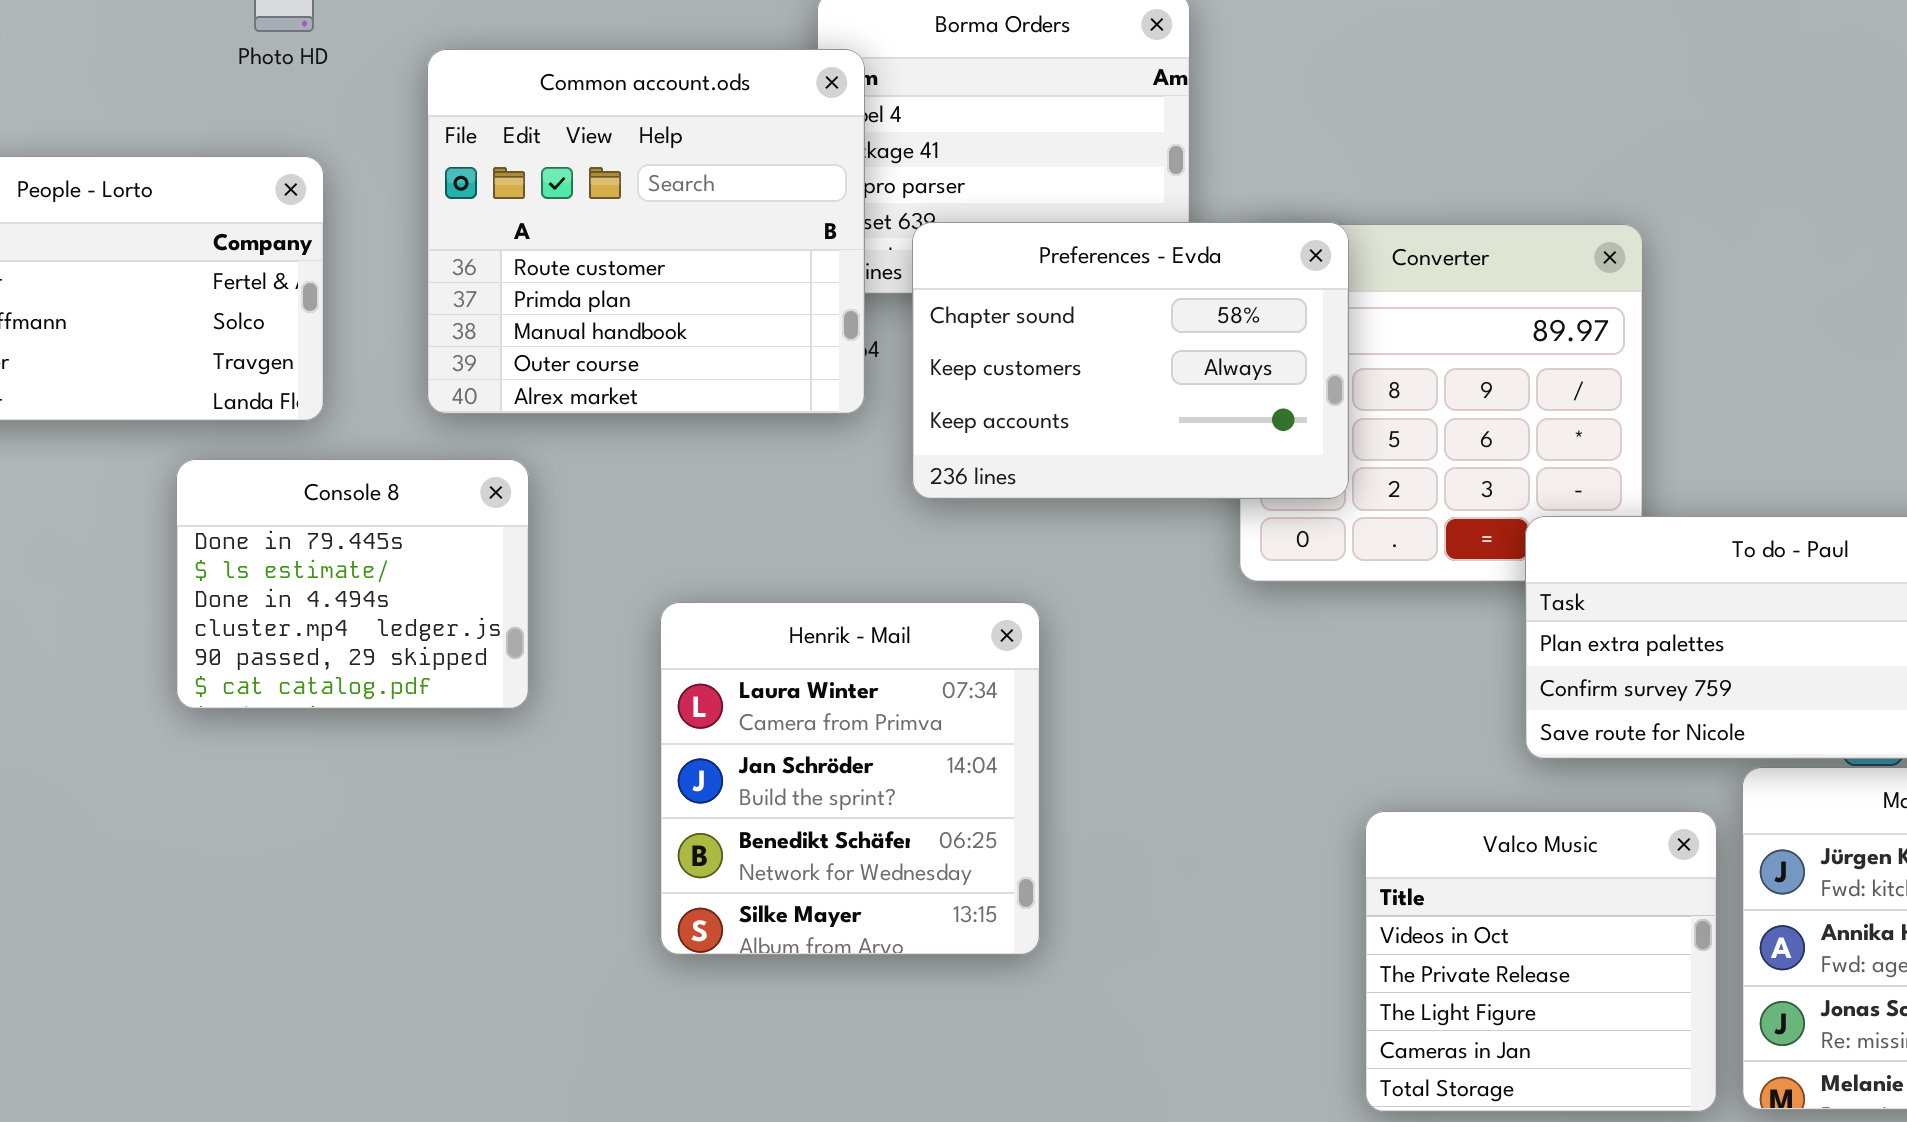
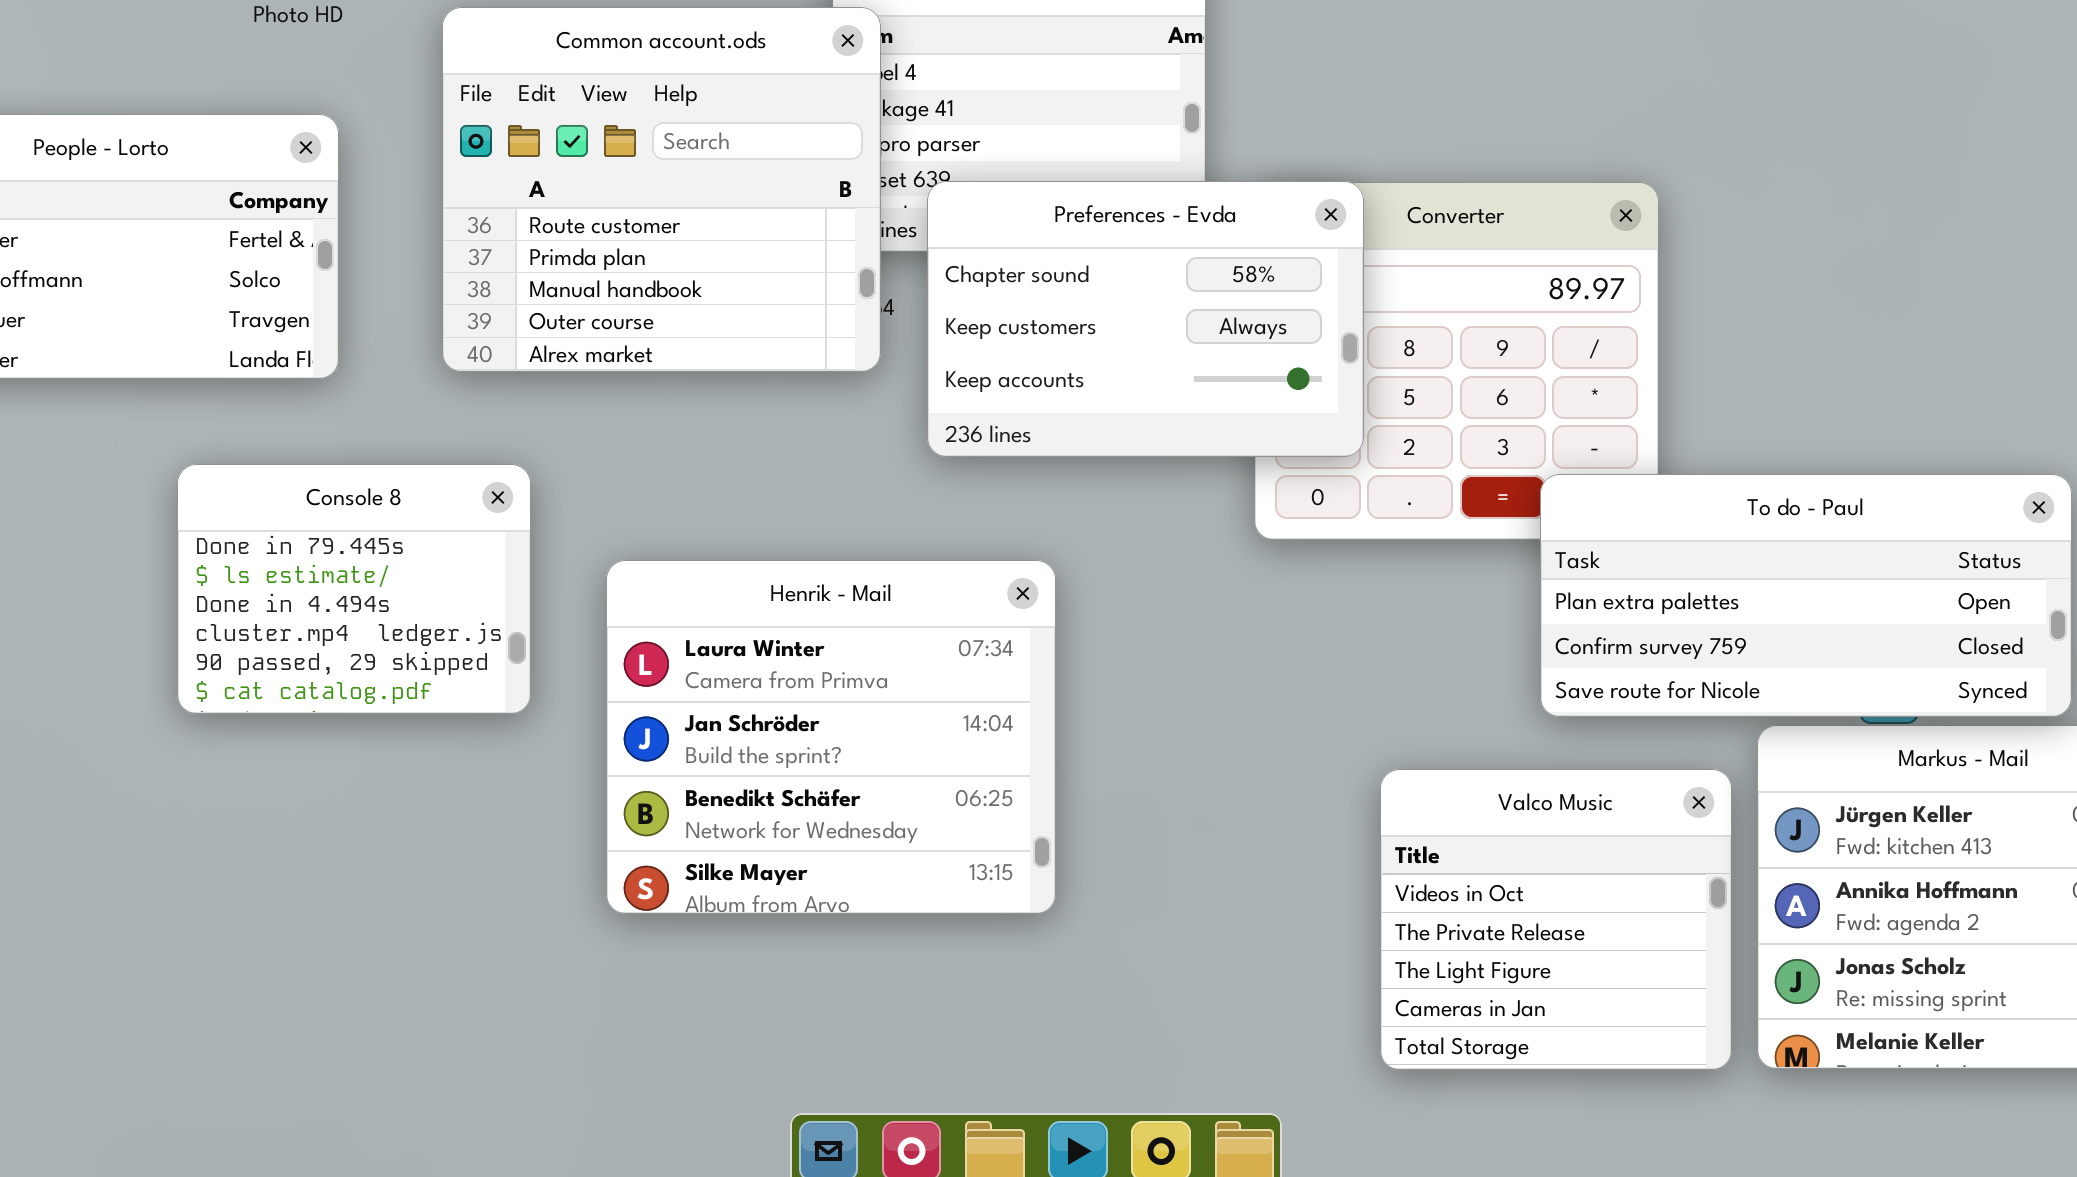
Console 8: [176,459,529,709] -> [177,464,531,714], moved
Henrik - Mail: [660,602,1040,955] -> [606,560,1056,914], resized

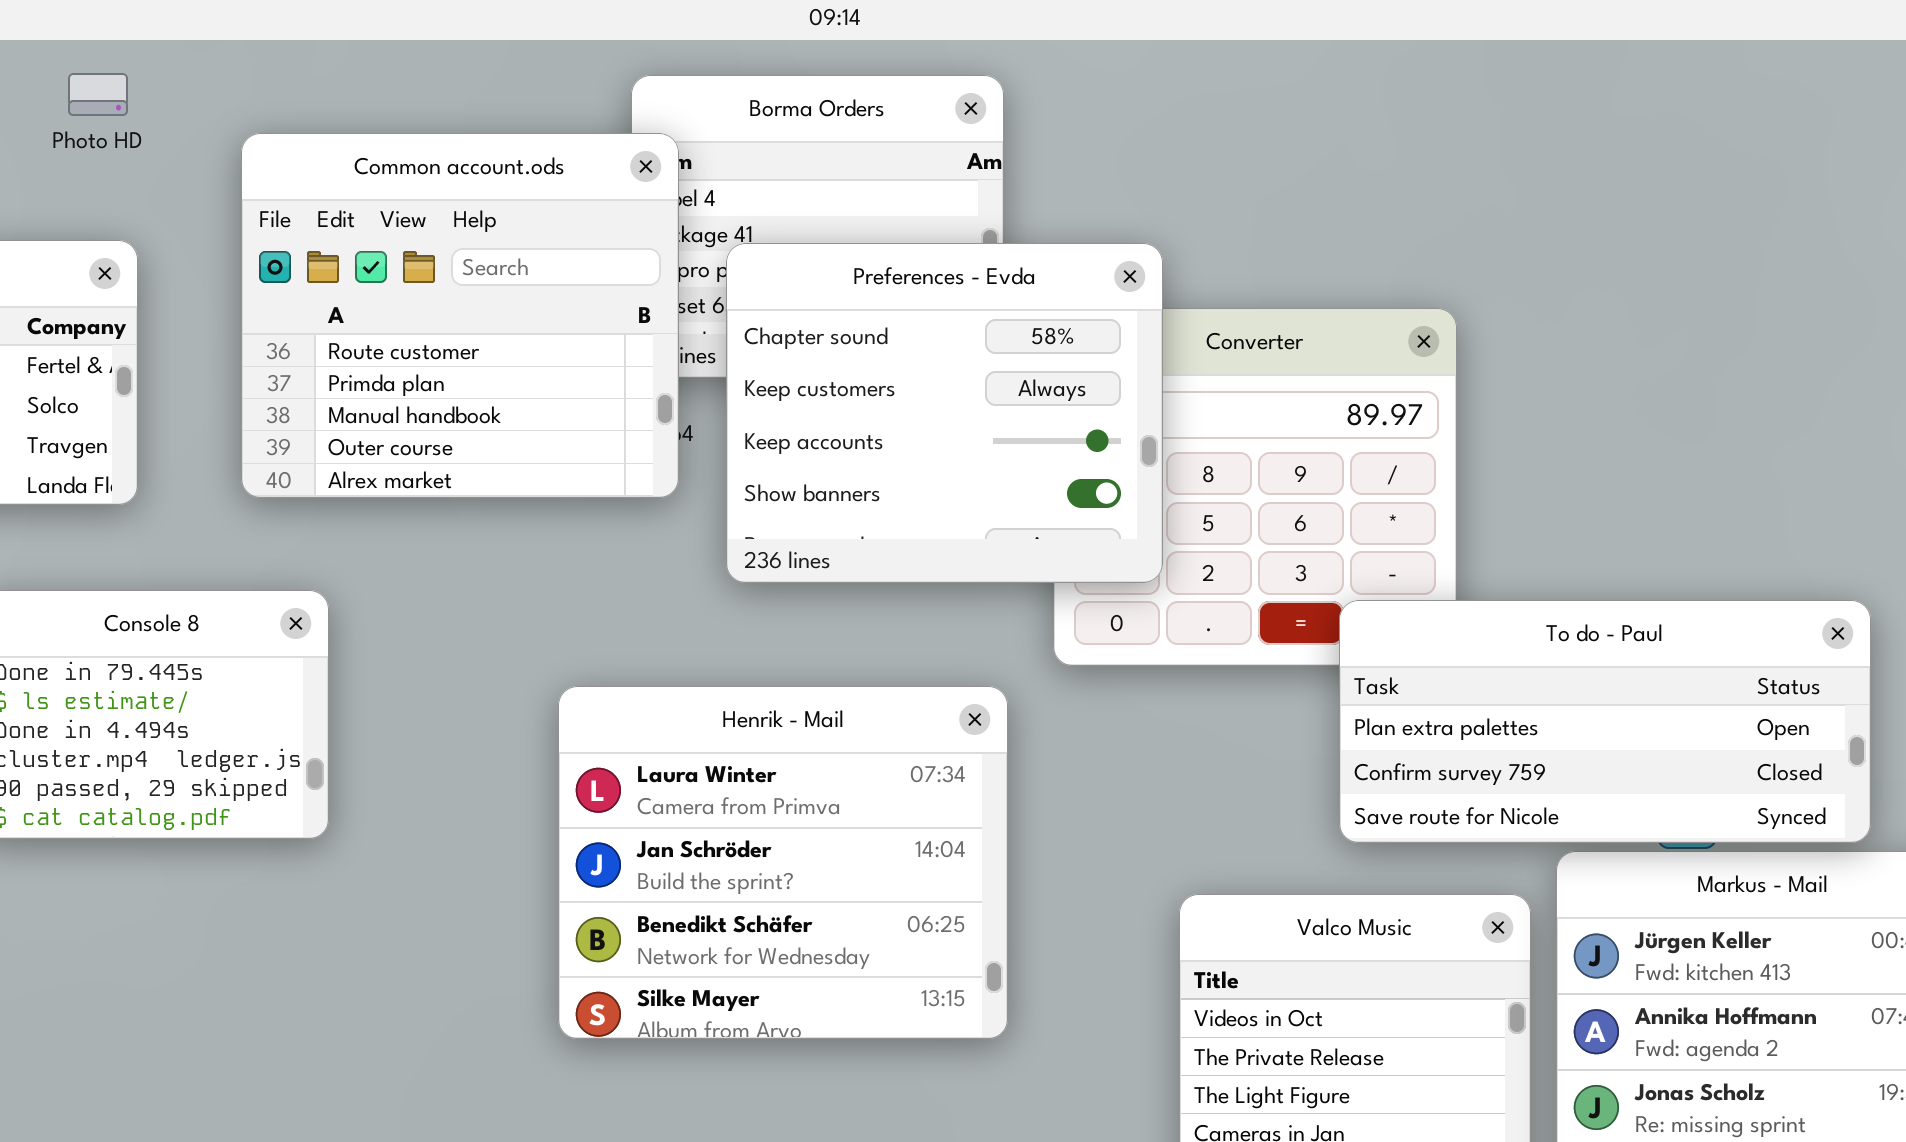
Preferences - Evda: [927,181,1364,457] -> [726,243,1163,583], resized
Henrik - Mail: [606,560,1056,914] -> [558,686,1008,1039], moved

